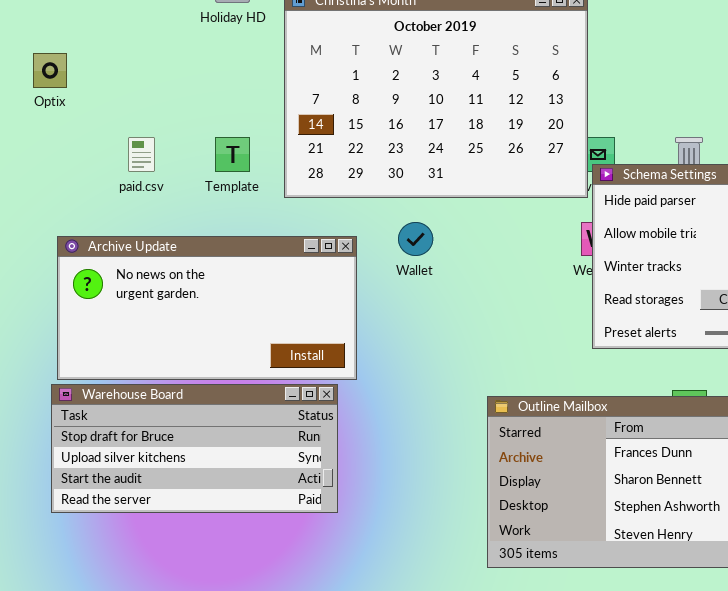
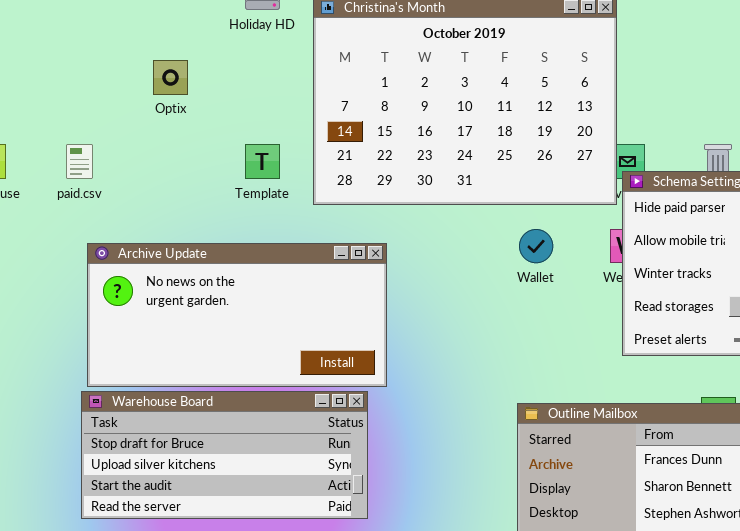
Optix: [33,53,67,88] -> [153,60,188,95], moved
paid.csv: [128,137,155,172] -> [66,144,93,179], moved
Wallet: [398,222,433,256] -> [519,229,553,263], moved

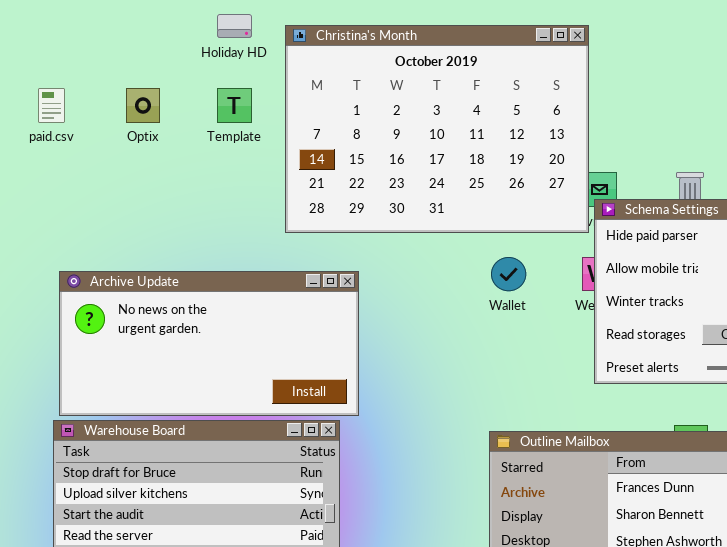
paid.csv: [66,144,93,179] -> [38,88,65,123], moved
Template: [245,144,280,179] -> [217,88,252,123], moved

